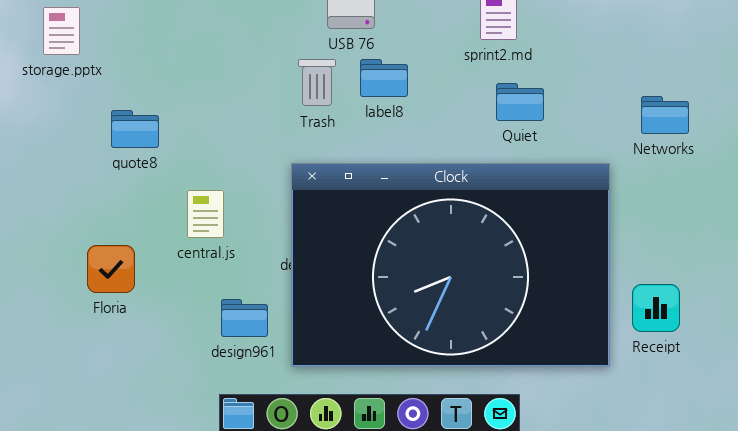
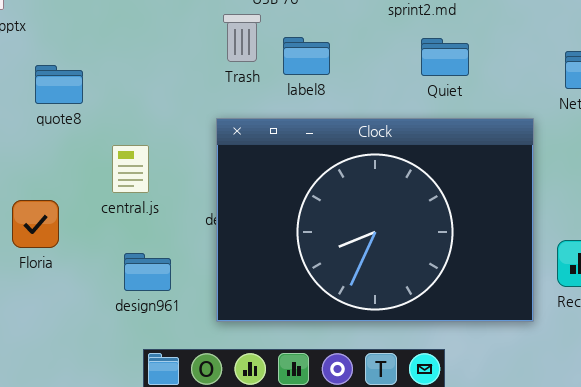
label8: [360,59,408,97] -> [283,37,330,75], moved
design961: [221,299,268,337] -> [124,253,171,291], moved

